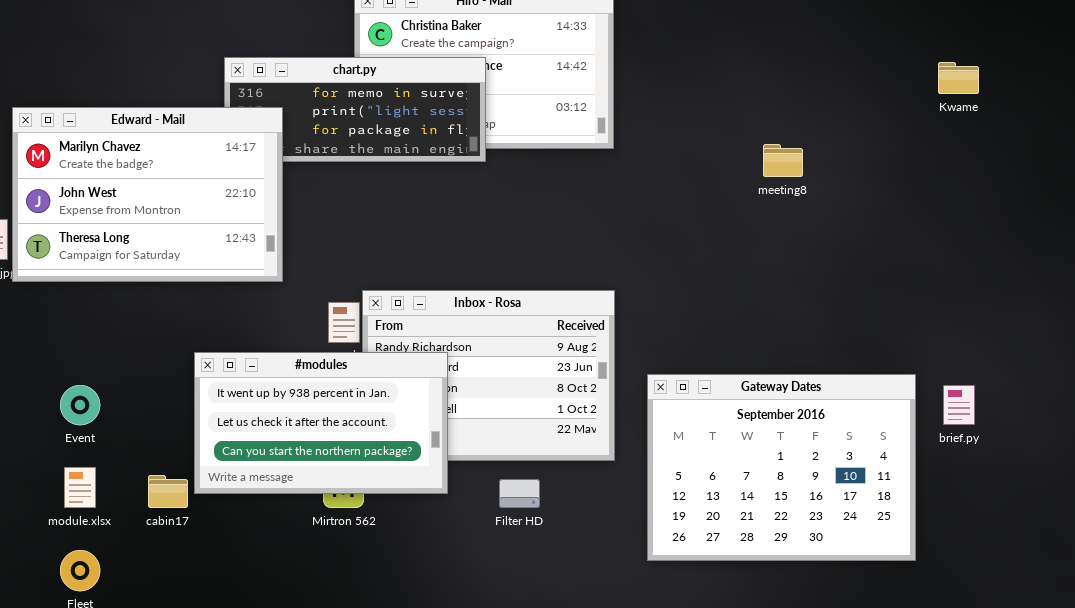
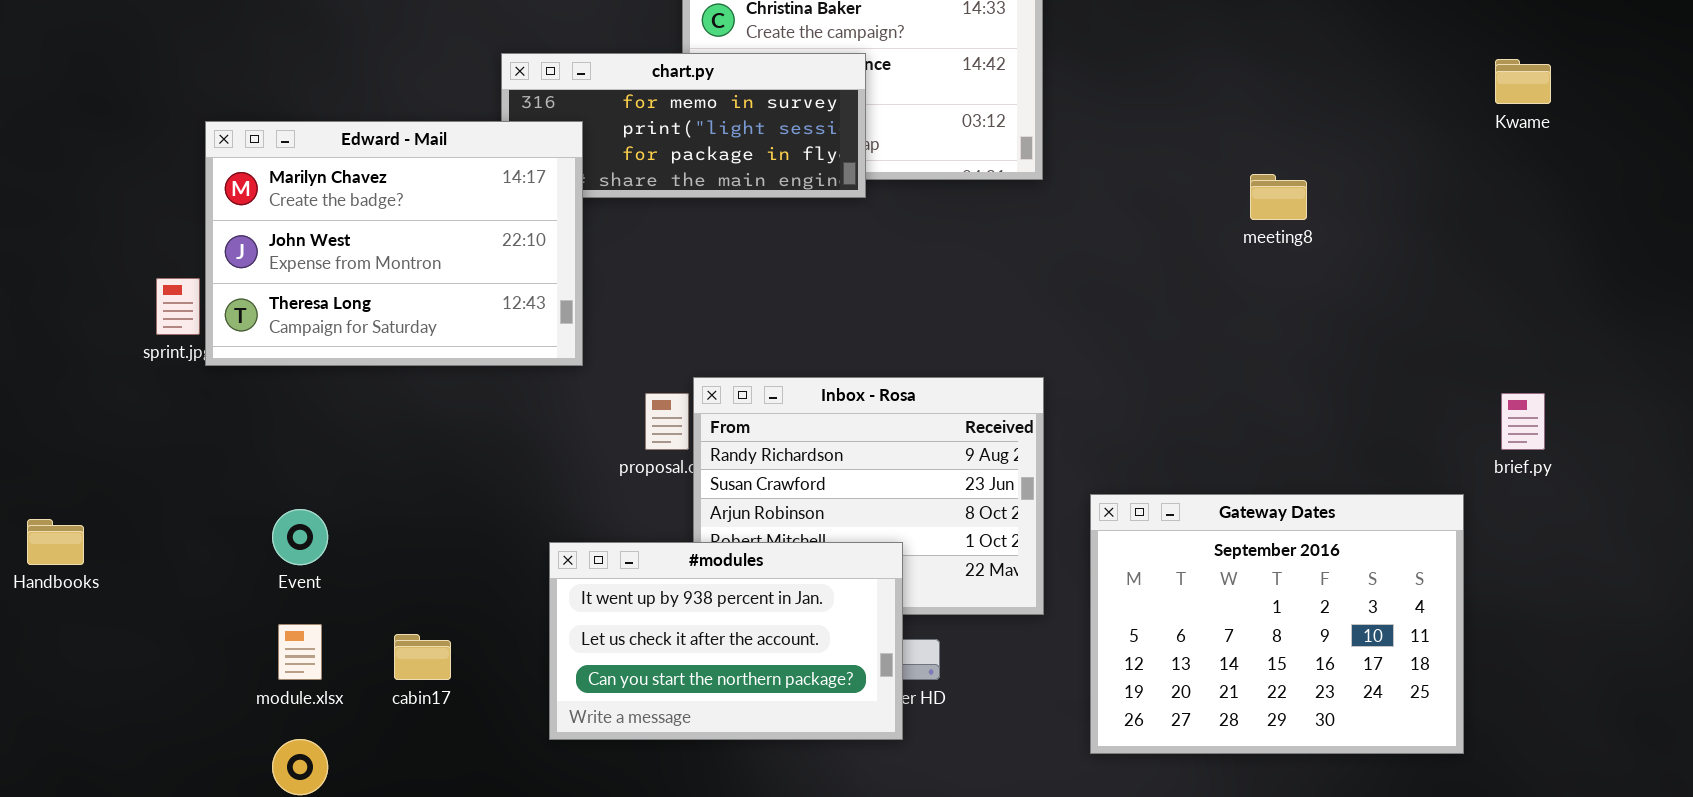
#modules: [194,352,448,494] -> [549,542,903,740], moved
brief.py: [943,385,975,425] -> [1501,393,1545,450], moved

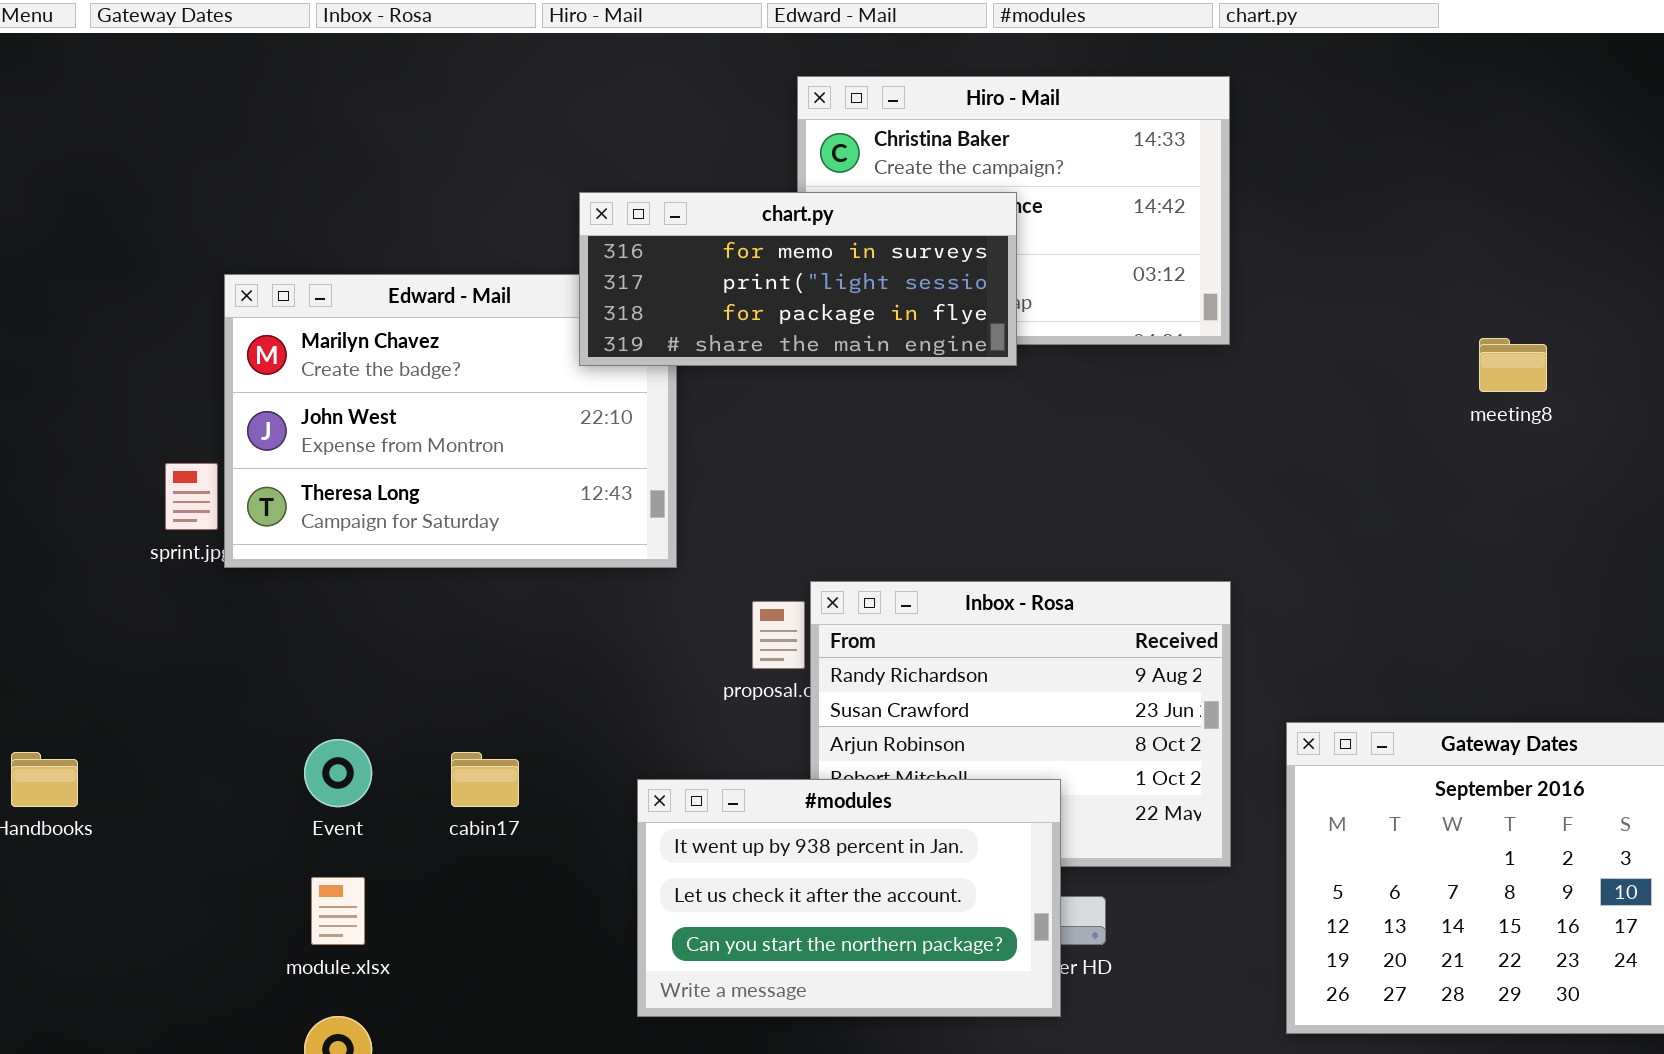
chart.py: [501,53,866,198] -> [579,192,1017,366], raised
cabin17: [394,634,451,680] -> [451,752,519,807], moved

